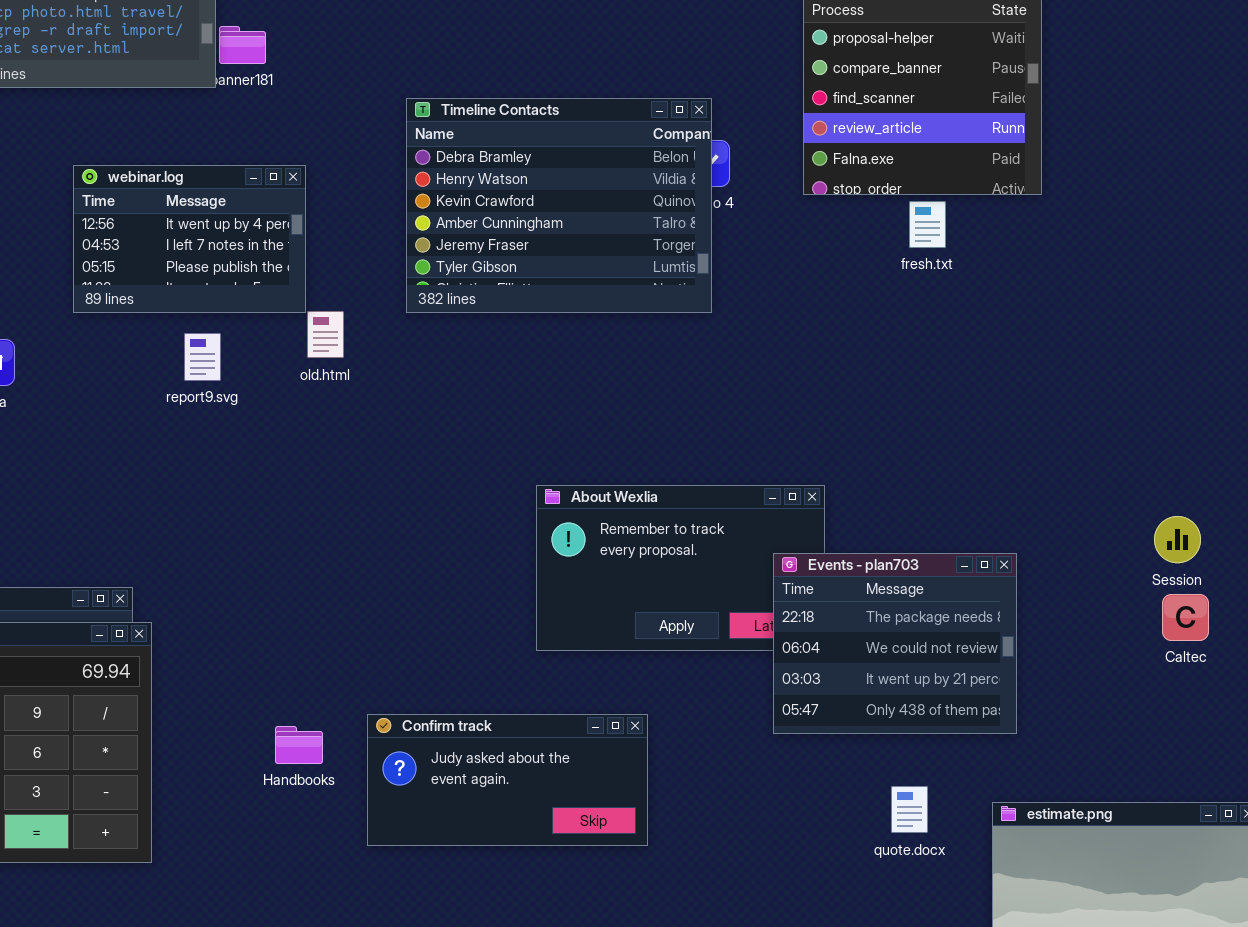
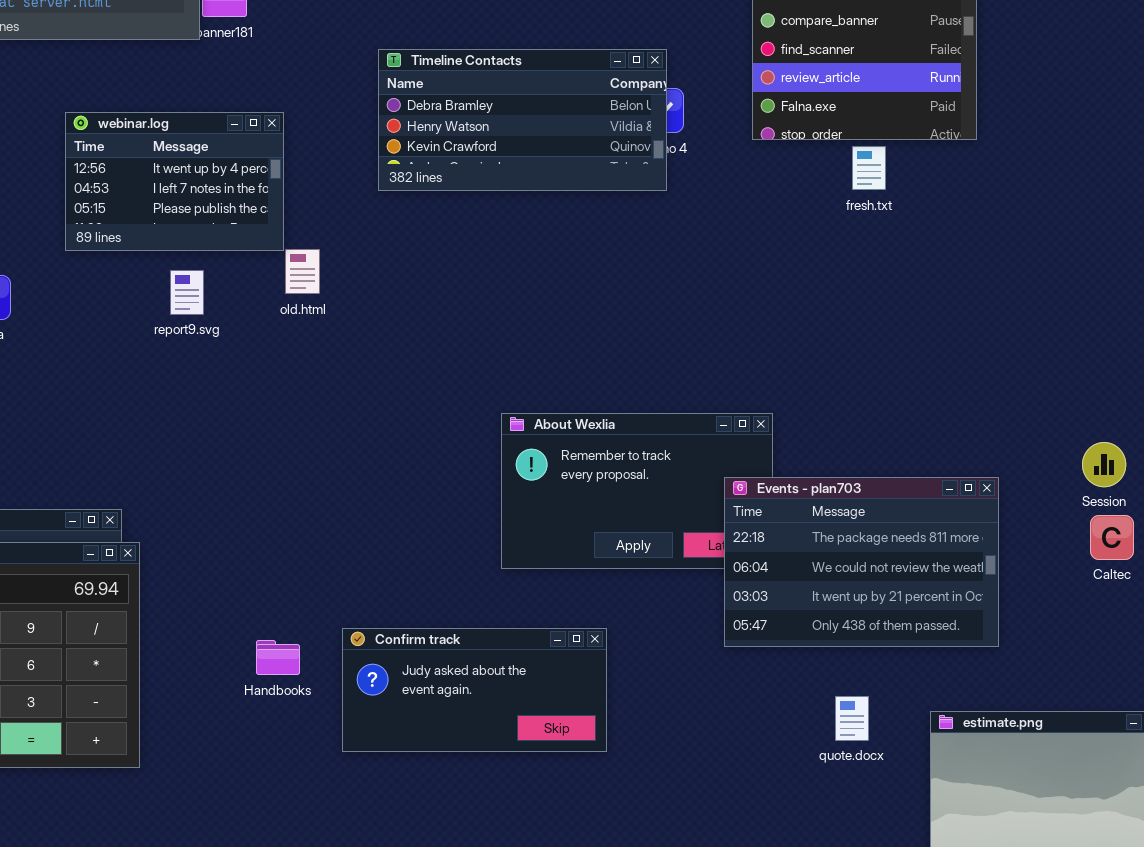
Timeline Contacts: [406,98,712,313] -> [378,49,667,191], resized
Events - plan703: [773,553,1017,734] -> [724,477,999,647], resized

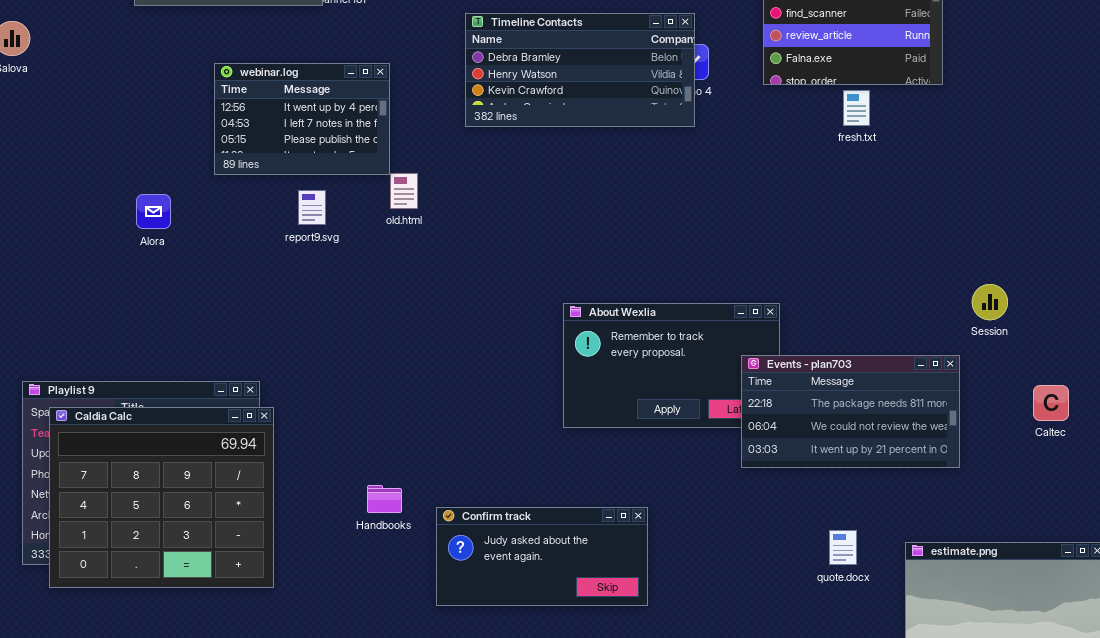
Session: [1082,442,1126,487] -> [972,284,1008,320], moved
Events - plan703: [724,477,999,647] -> [741,355,960,468], resized
Confirm track: [342,628,607,752] -> [436,507,648,606], moved

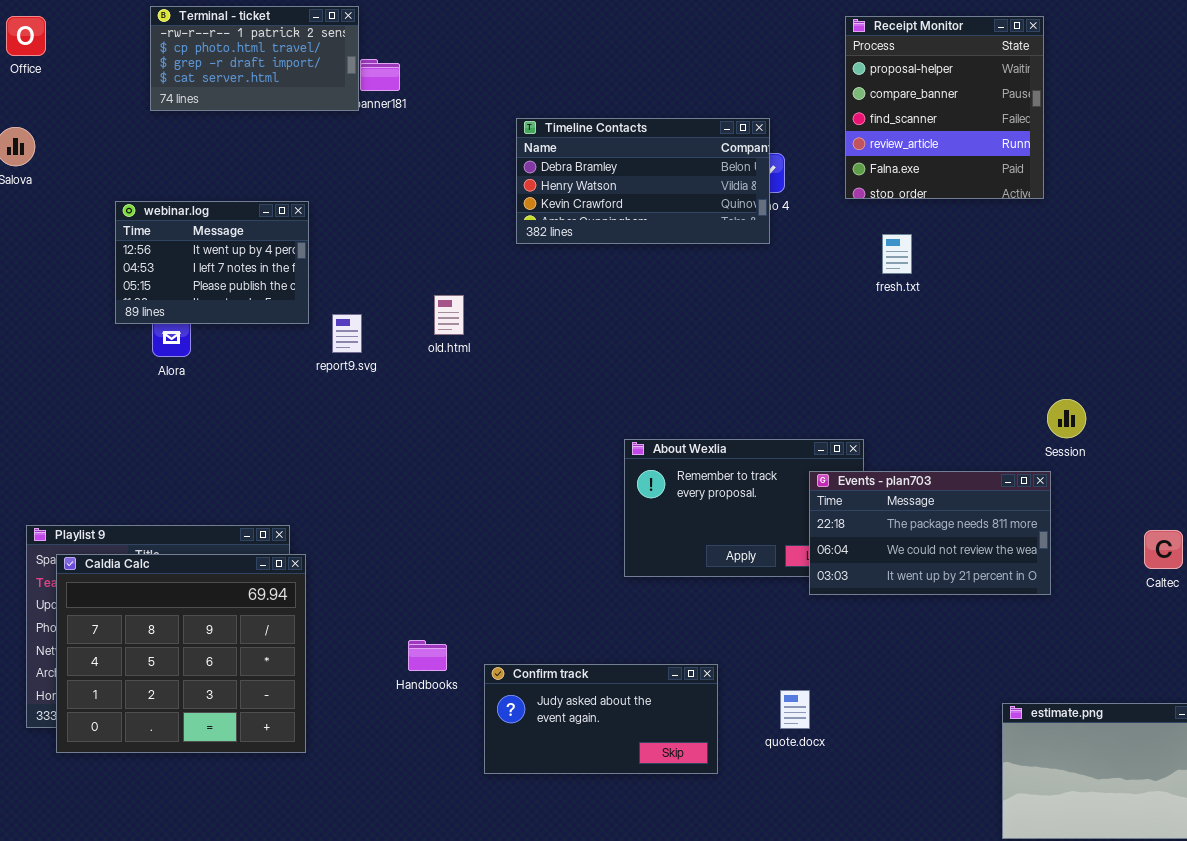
webinar.log: [214,63,390,175] -> [115,201,309,324], moved
fresh.txt: [843,90,870,126] -> [882,234,912,274], moved
Session: [972,284,1008,320] -> [1047,399,1086,438], moved
Events - plan703: [741,355,960,468] -> [809,471,1051,595], moved
quote.docx: [829,530,857,565] -> [780,690,810,729], moved

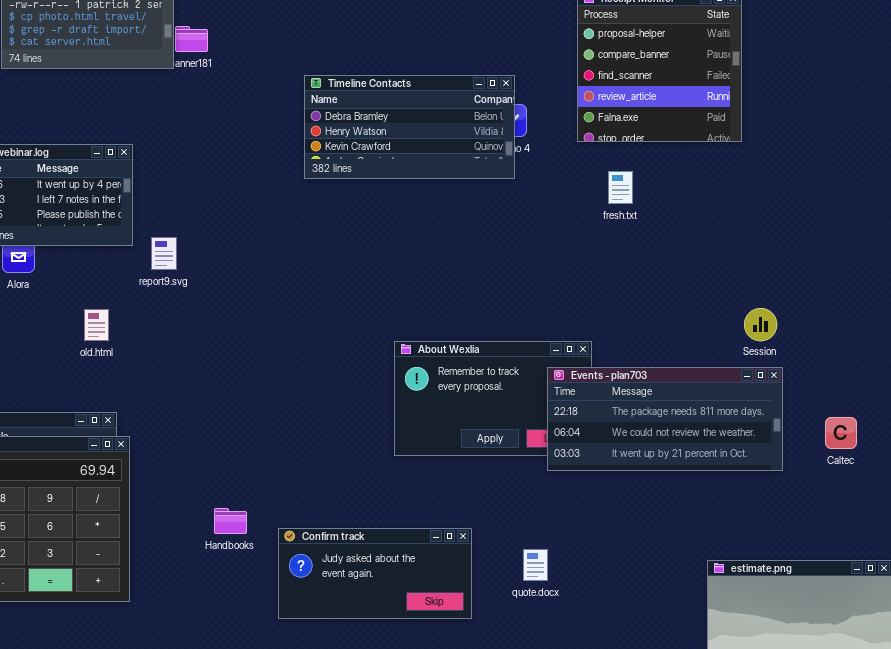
old.html: [434,295,464,335] -> [84,309,109,341], moved
Events - plan703: [809,471,1051,595] -> [547,367,783,471], resized

